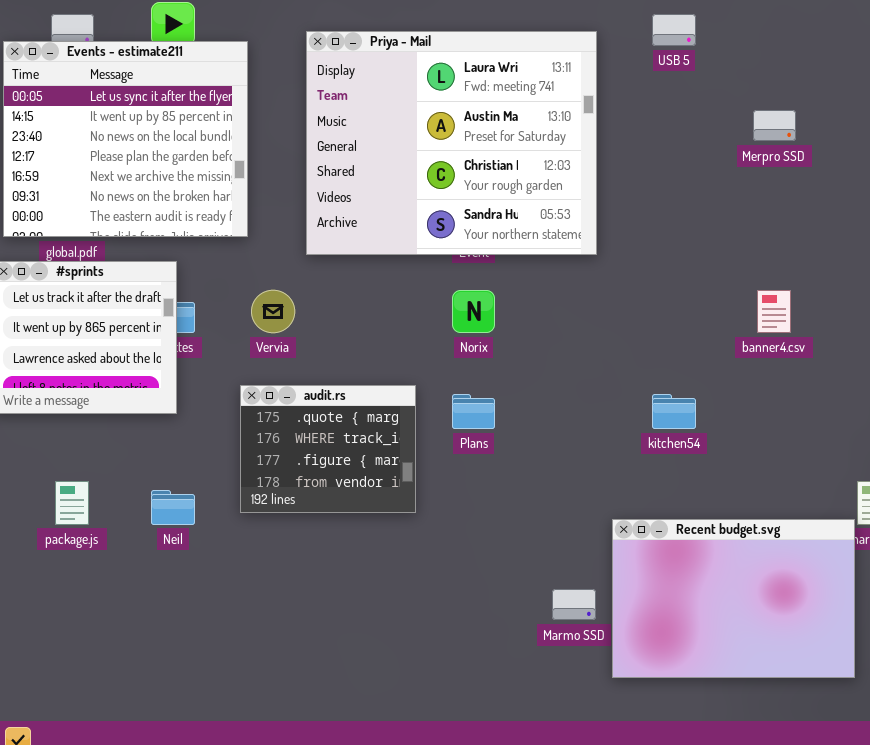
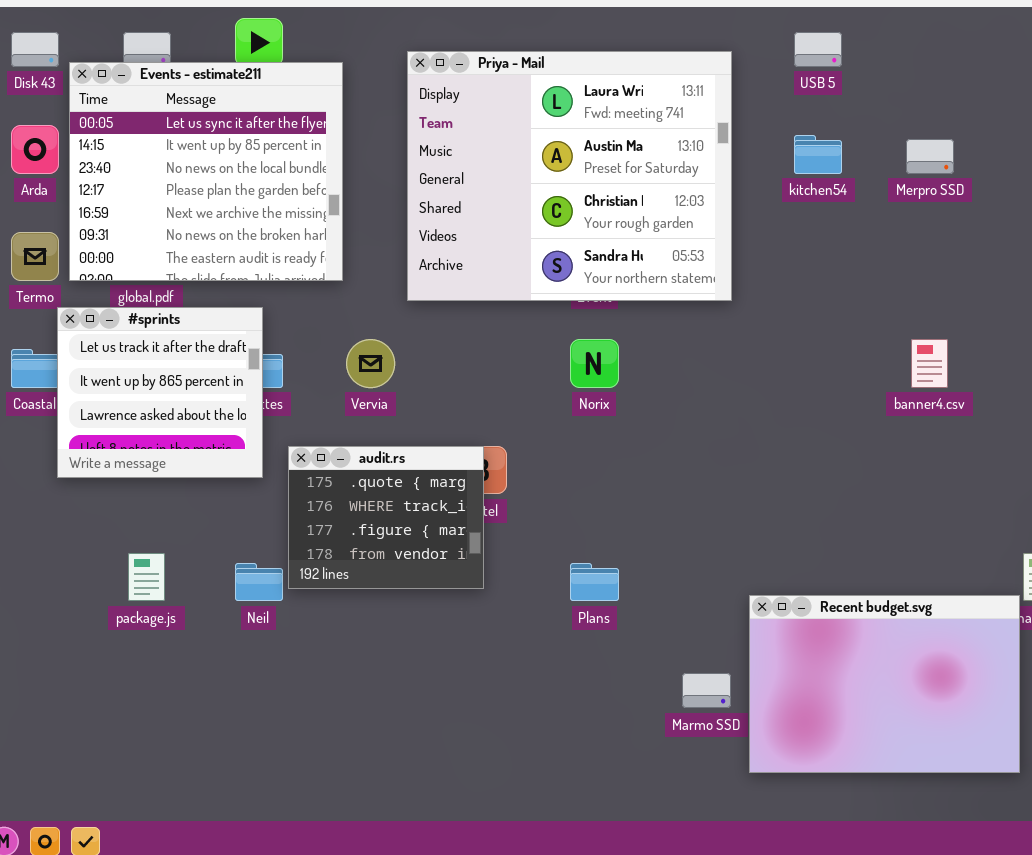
audit.rs: [240,385,416,513] -> [288,446,484,589], moved
Plans: [452,394,495,429] -> [570,563,619,601], moved
kitchen54: [652,394,696,429] -> [794,135,842,174], moved

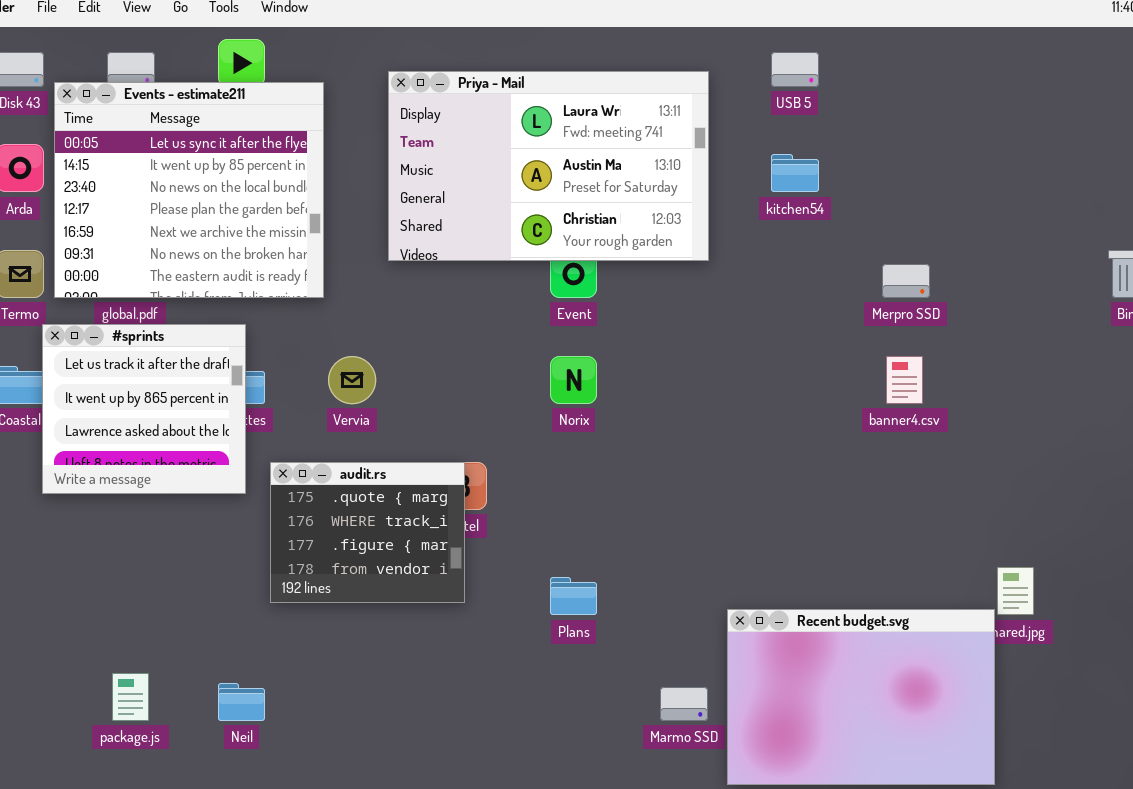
Priya - Mail: [407,51,732,301] -> [388,71,709,261], resized
Merpro SSD: [906,139,954,174] -> [882,264,930,298], moved
package.js: [128,553,165,601] -> [112,673,149,721], moved
Neil: [235,563,283,601] -> [218,683,265,721], moved

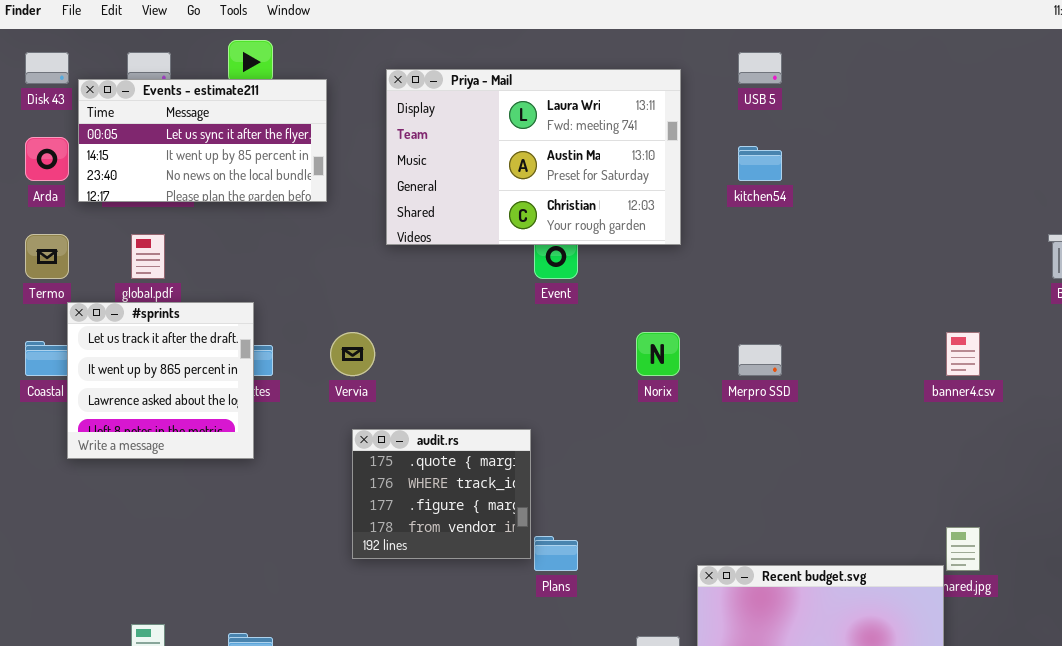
Events - estimate211: [54,82,324,298] -> [78,79,327,202], resized
Merpro SSD: [882,264,930,298] -> [738,344,782,376], moved
Norix: [550,356,597,404] -> [636,332,680,376], moved
banner4.csv: [886,356,923,404] -> [946,332,980,376], moved
audit.rs: [270,462,465,603] -> [352,429,531,559], moved

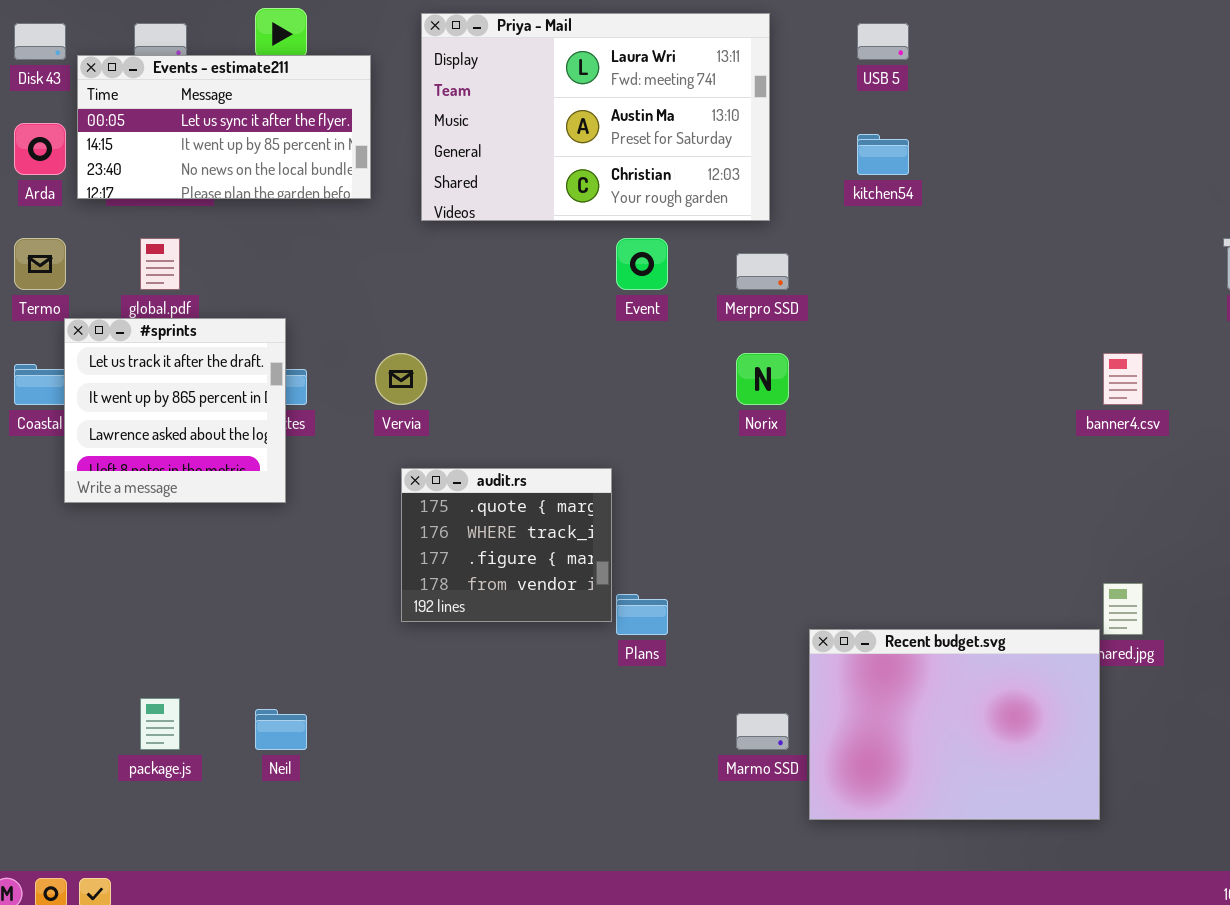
Priya - Mail: [386,69,681,245] -> [421,13,770,221], moved
Merpro SSD: [738,344,782,376] -> [736,253,789,290], moved

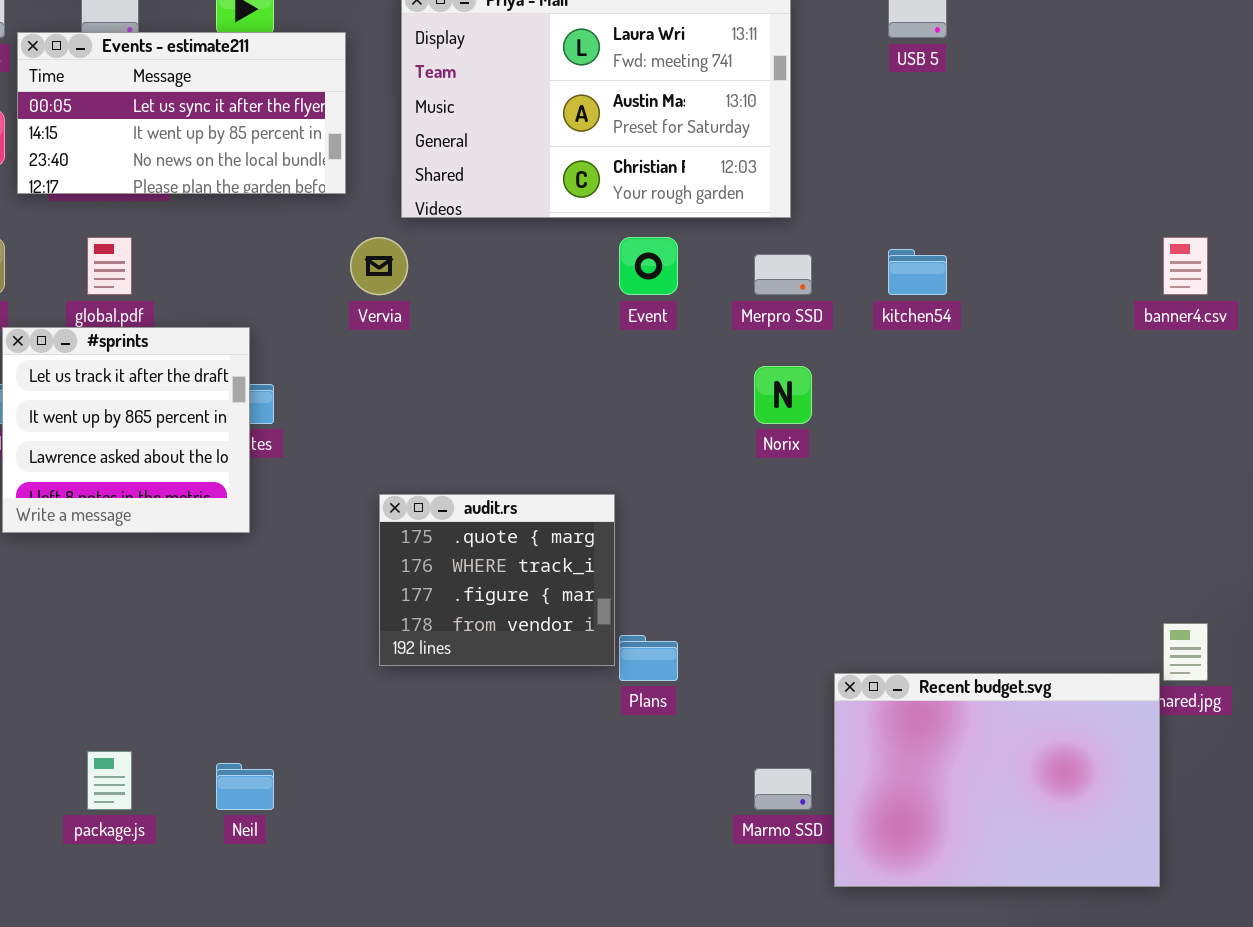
kitchen54: [857,134,909,175] -> [888,249,947,295], moved
Vervia: [375,353,427,405] -> [350,237,408,295], moved
banner4.csv: [1103,353,1143,405] -> [1163,237,1208,295], moved

